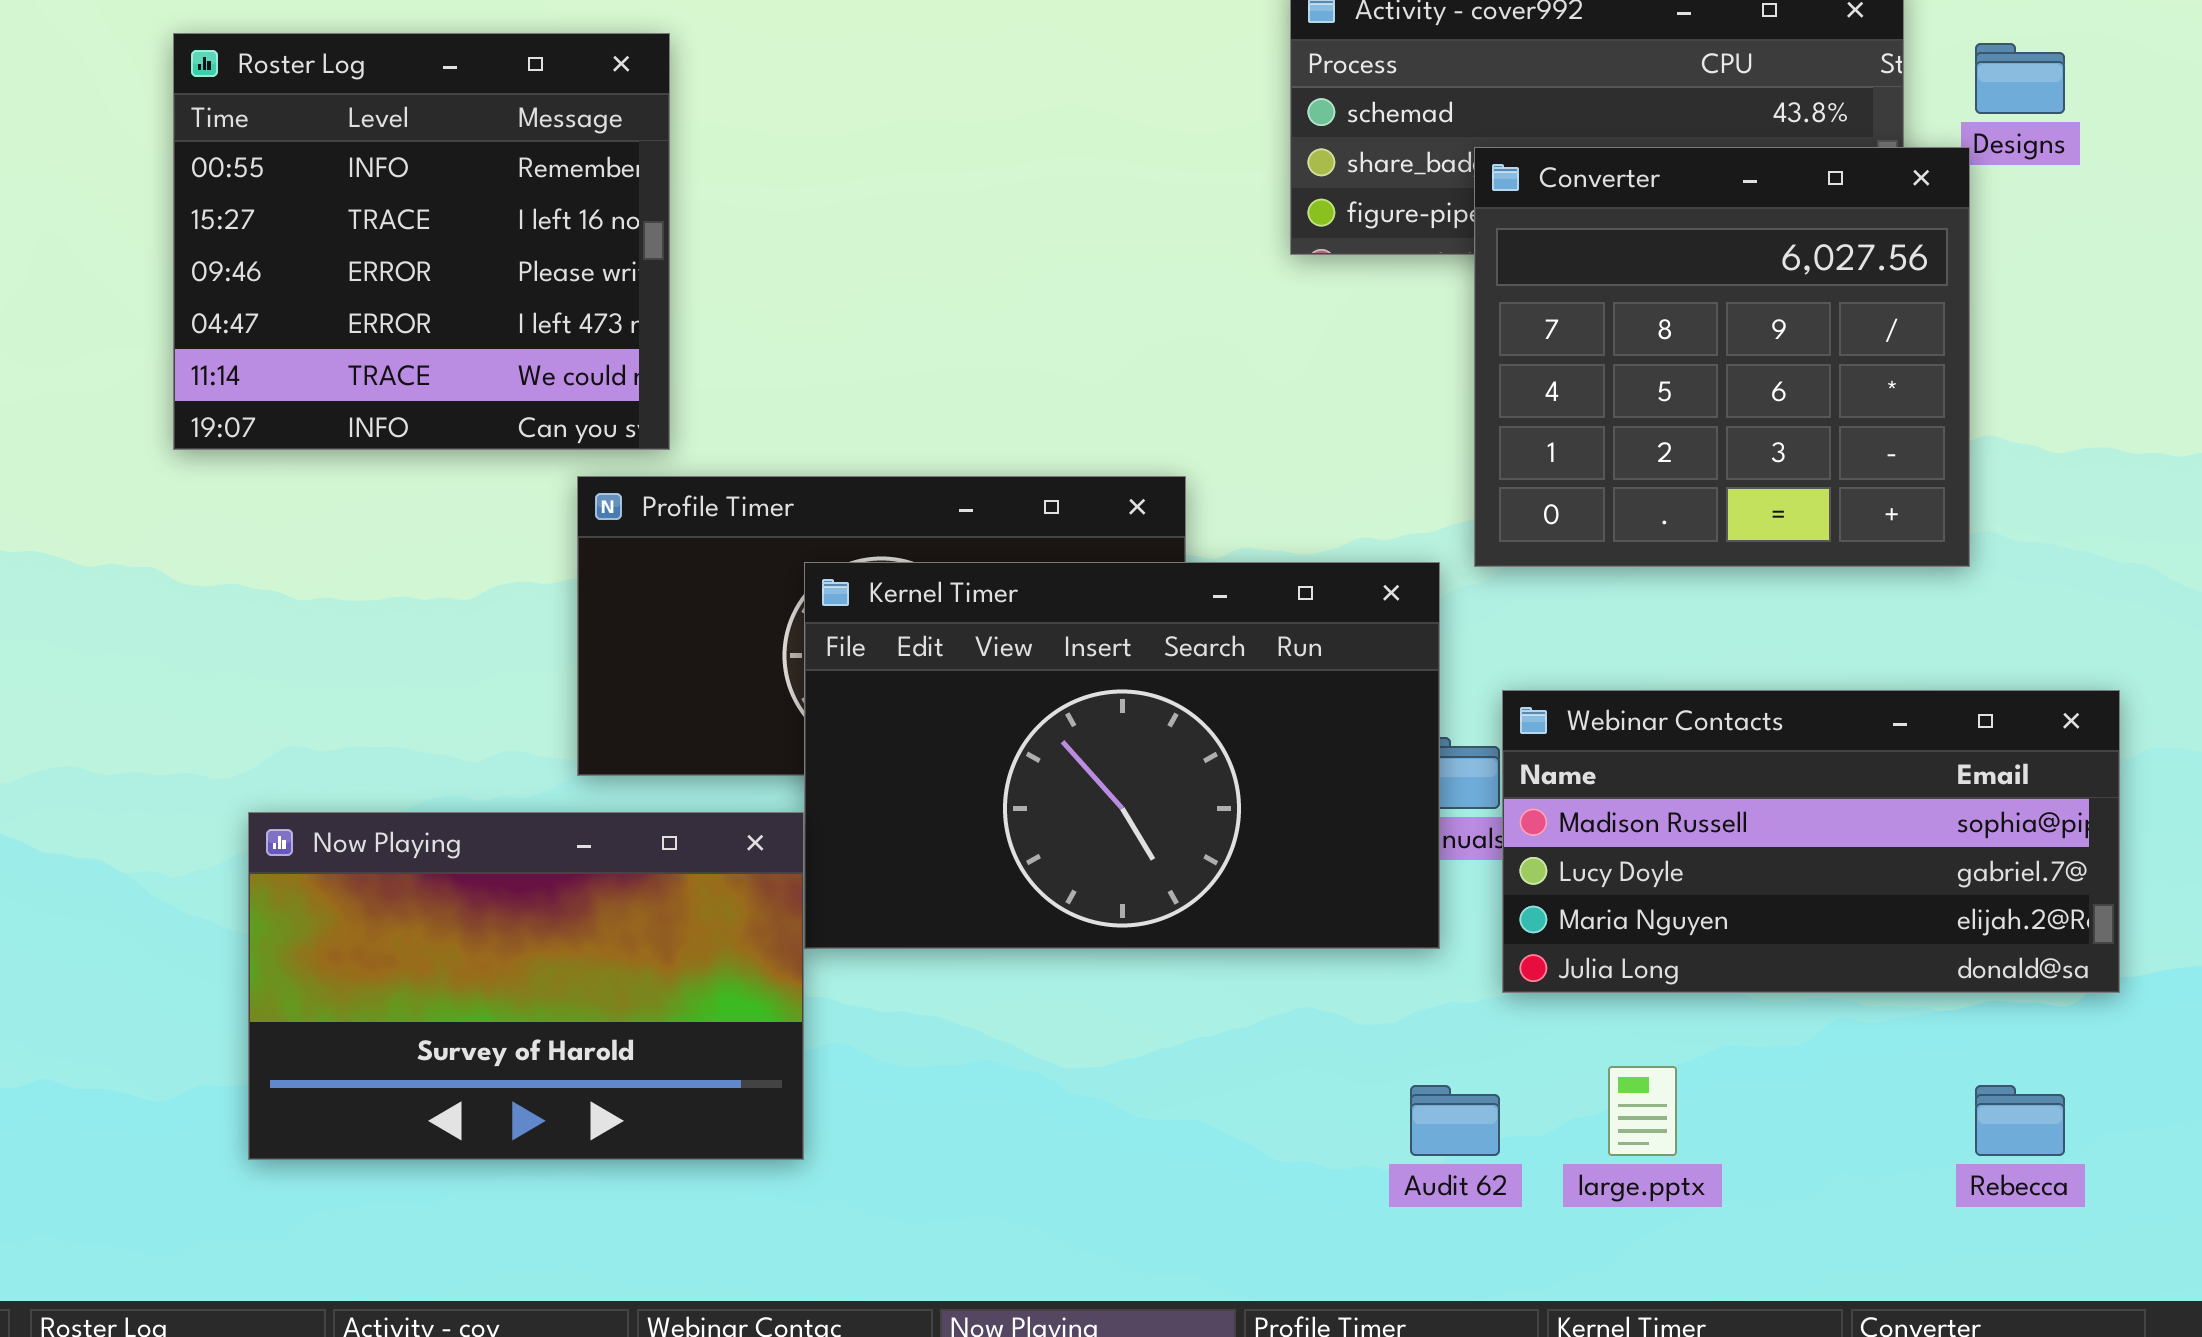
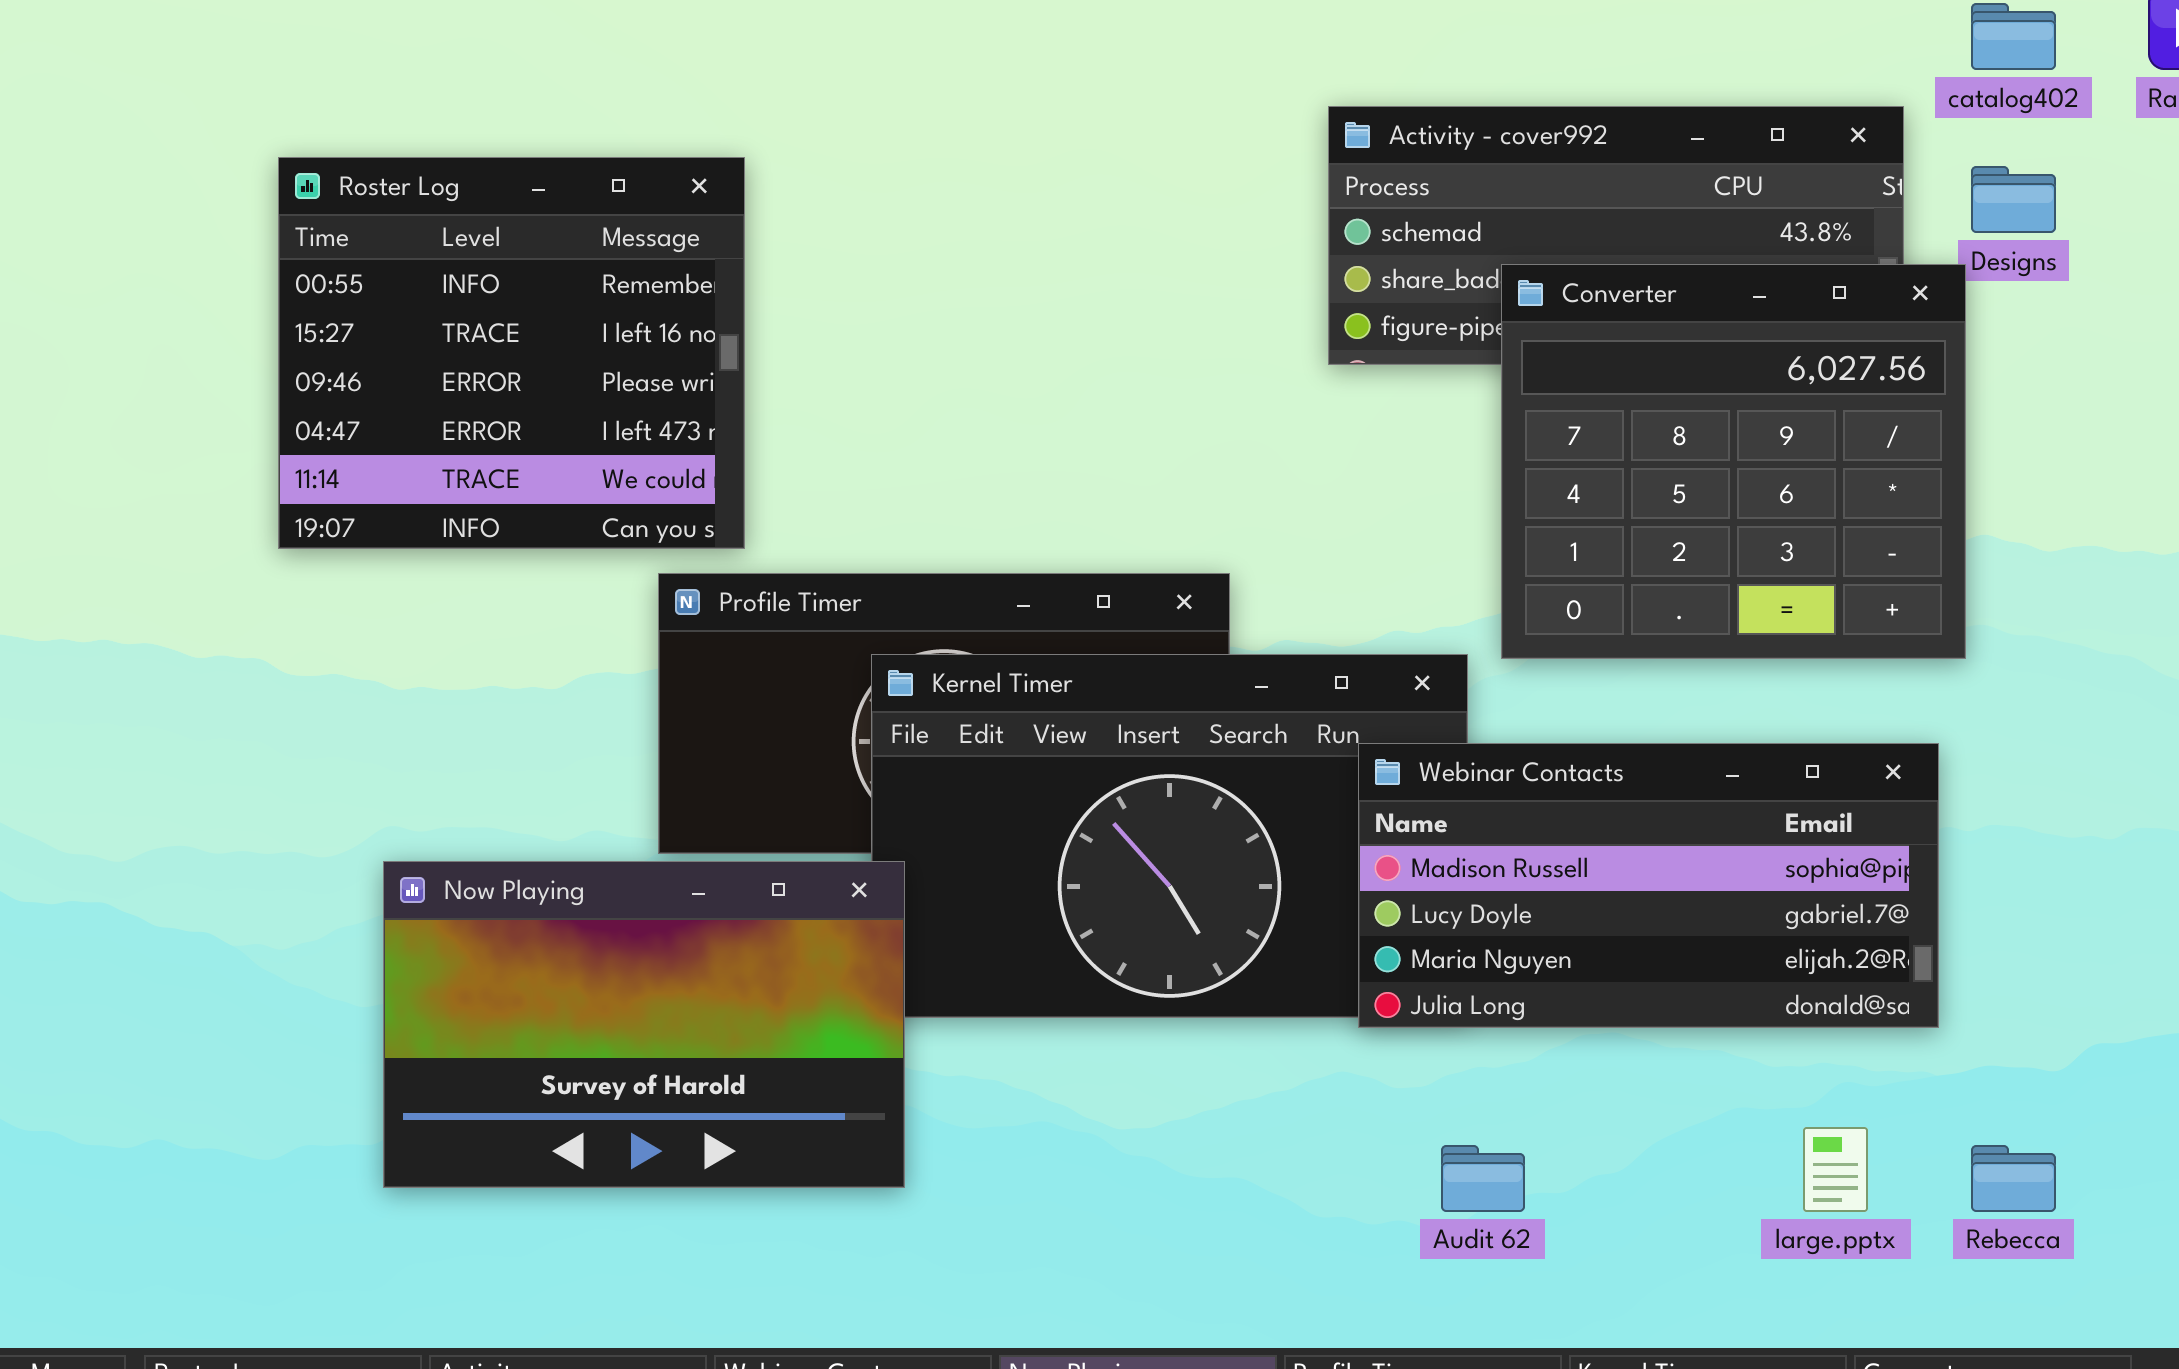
Webinar Contacts: [1502,690,2120,993] -> [1358,743,1939,1028], moved
Now Playing: [248,812,804,1160] -> [383,861,905,1188], moved
large.pptx: [1608,1066,1677,1156] -> [1803,1127,1868,1212], moved

